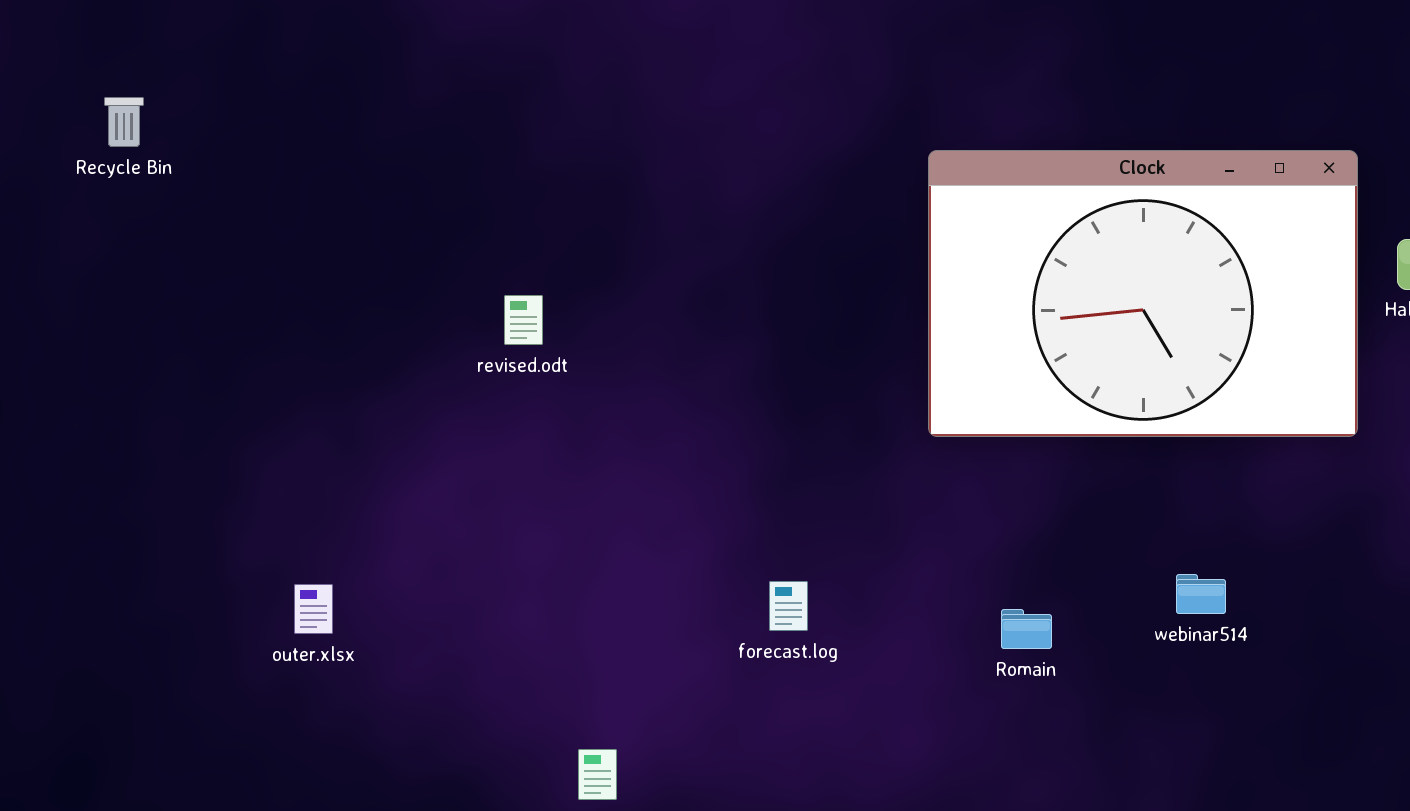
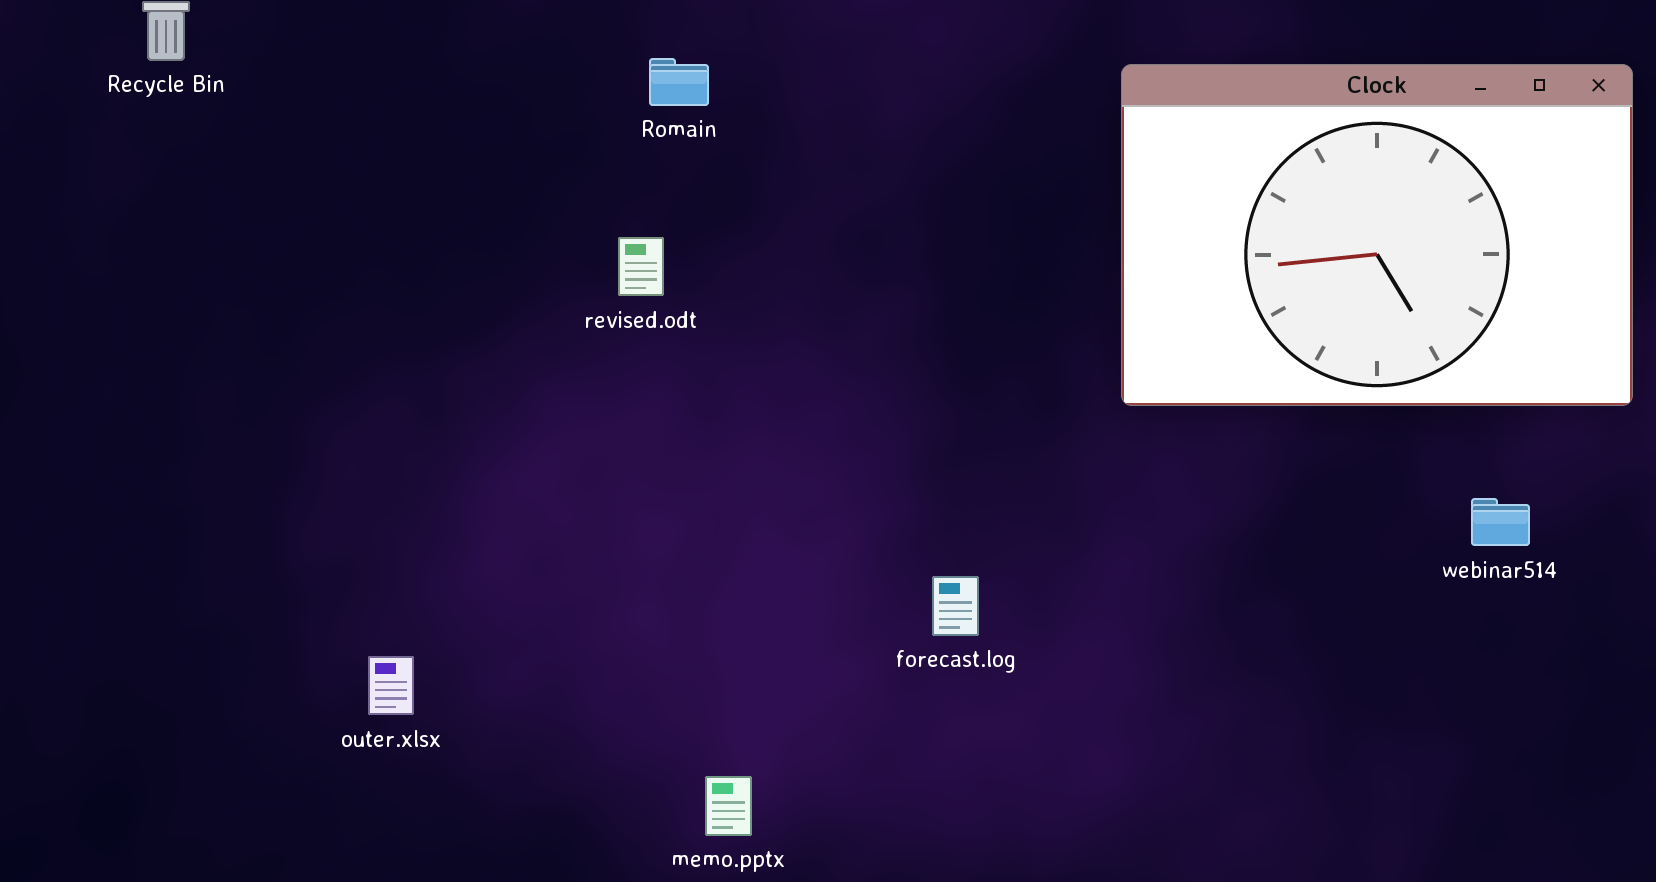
webinar514: [1176,574,1226,614] -> [1471,498,1530,546], moved
outer.xlsx: [294,584,333,634] -> [368,656,414,715], moved
Romain: [1001,609,1052,649] -> [649,58,709,106], moved

